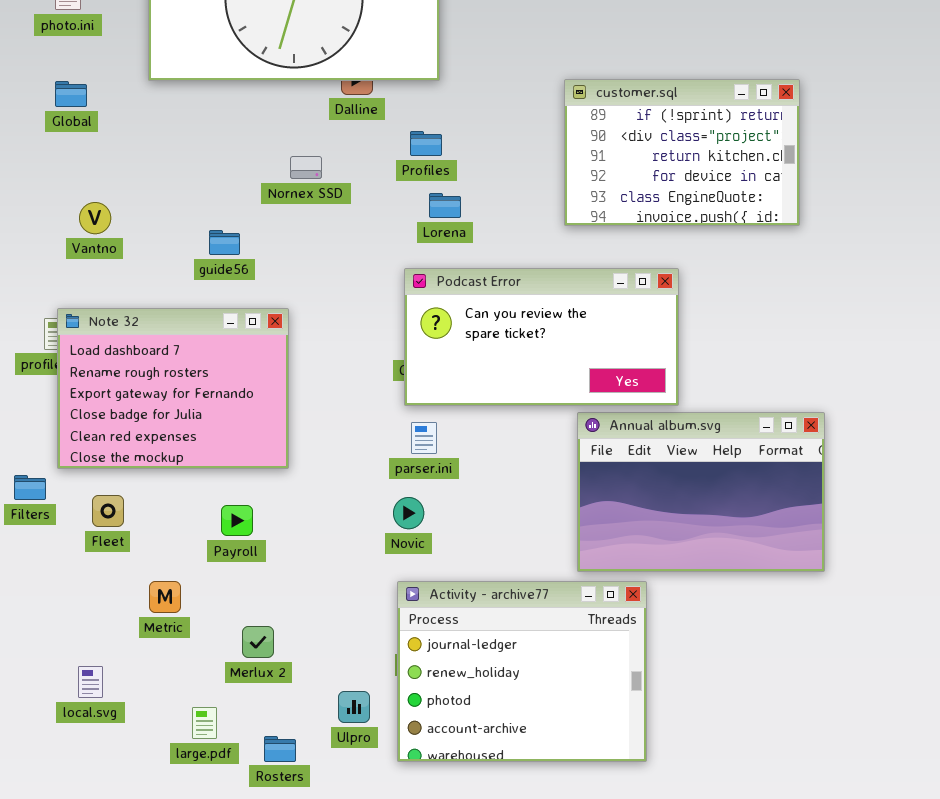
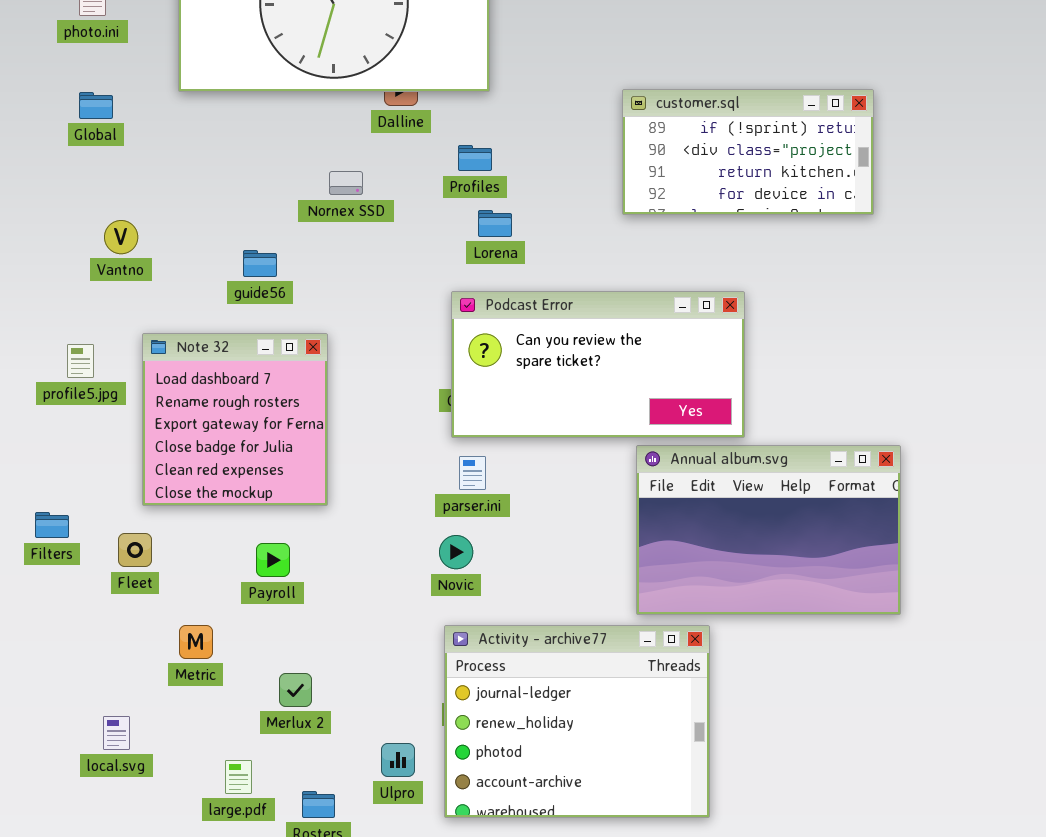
customer.sql: [564,79,800,226] -> [622,89,874,215], resized
Note 32: [57,308,289,469] -> [142,333,328,506], resized

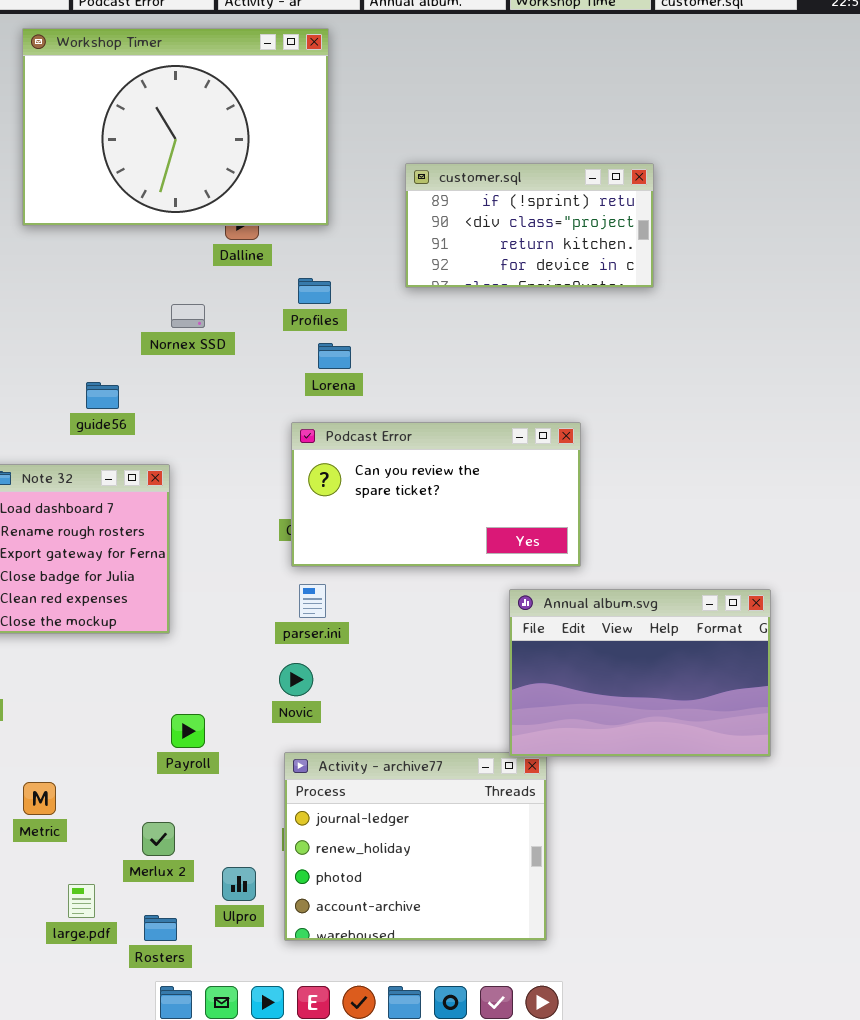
customer.sql: [622,89,874,215] -> [405,163,654,288], moved
Annual album.svg: [636,445,901,615] -> [509,589,771,757], moved
Payroll: [256,543,290,577] -> [171,714,205,748], moved
Metric: [179,625,213,659] -> [23,782,56,815], moved
Merlux 2: [279,673,312,707] -> [142,822,175,856], moved

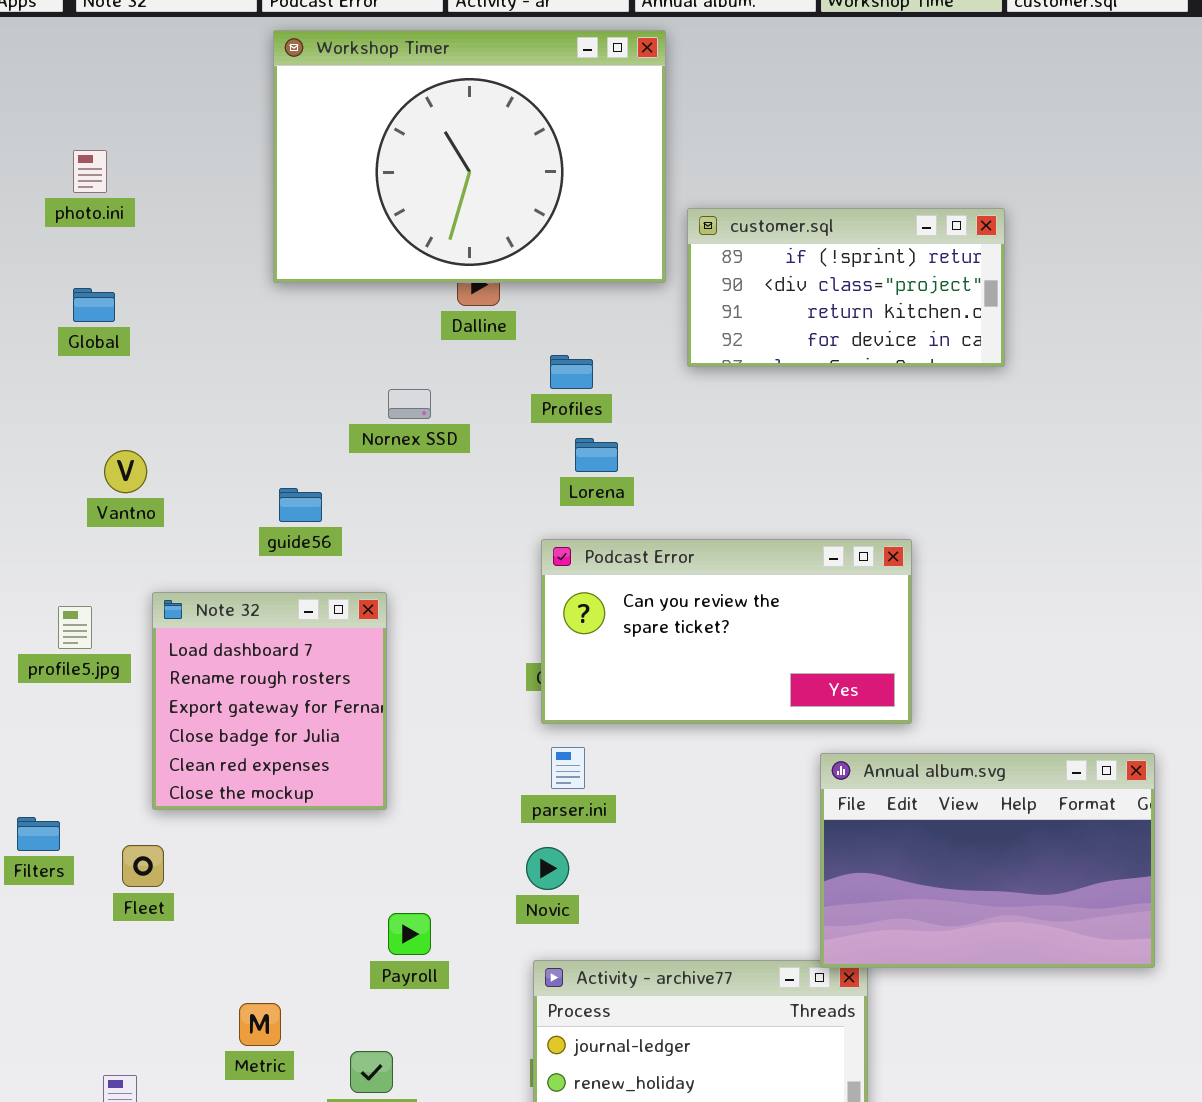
Workshop Timer: [22,28,329,226] -> [273,30,666,283], moved
Metric: [23,782,56,815] -> [239,1003,281,1046], moved

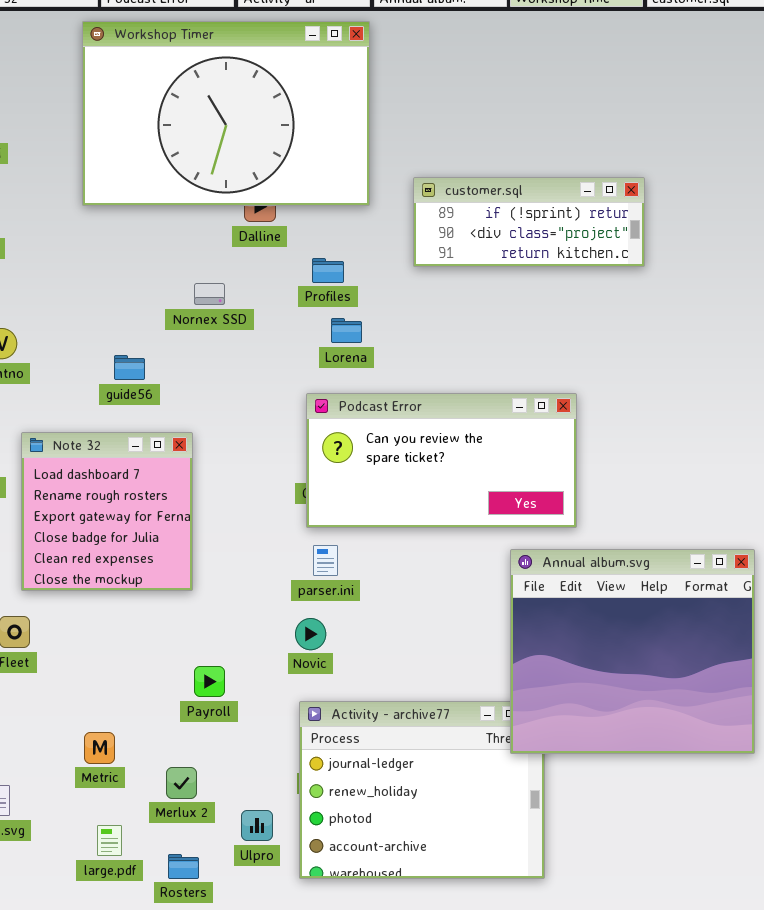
Workshop Timer: [273,30,666,283] -> [82,21,370,206], moved
customer.sql: [687,208,1005,367] -> [413,177,645,267], resized
Annual album.svg: [820,753,1155,968] -> [510,549,755,754], resized

